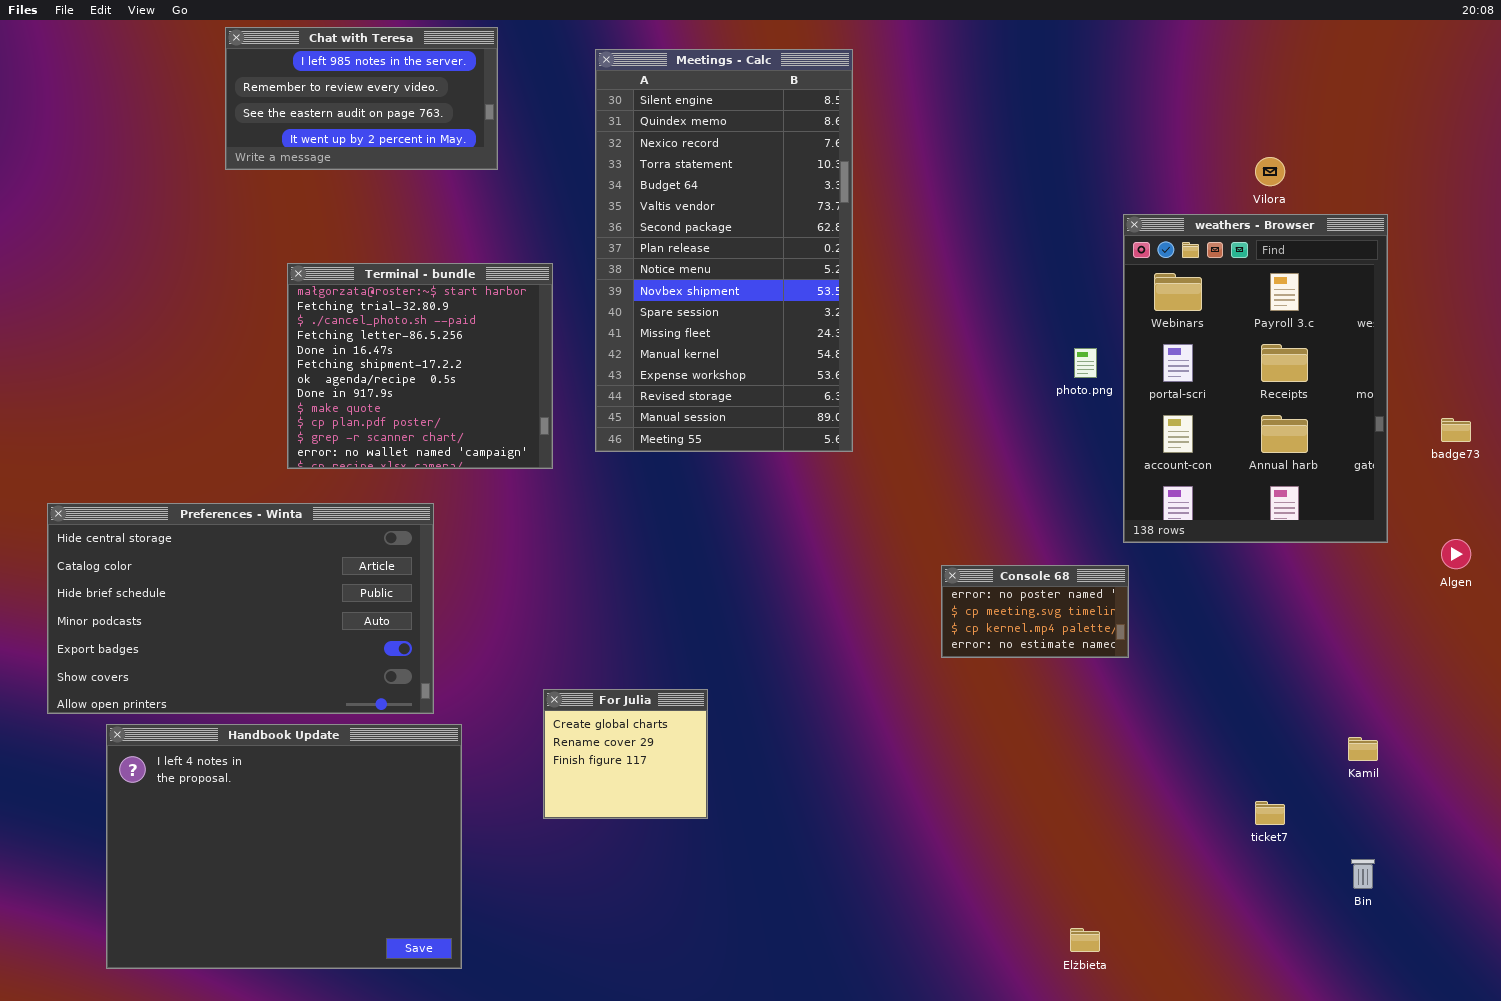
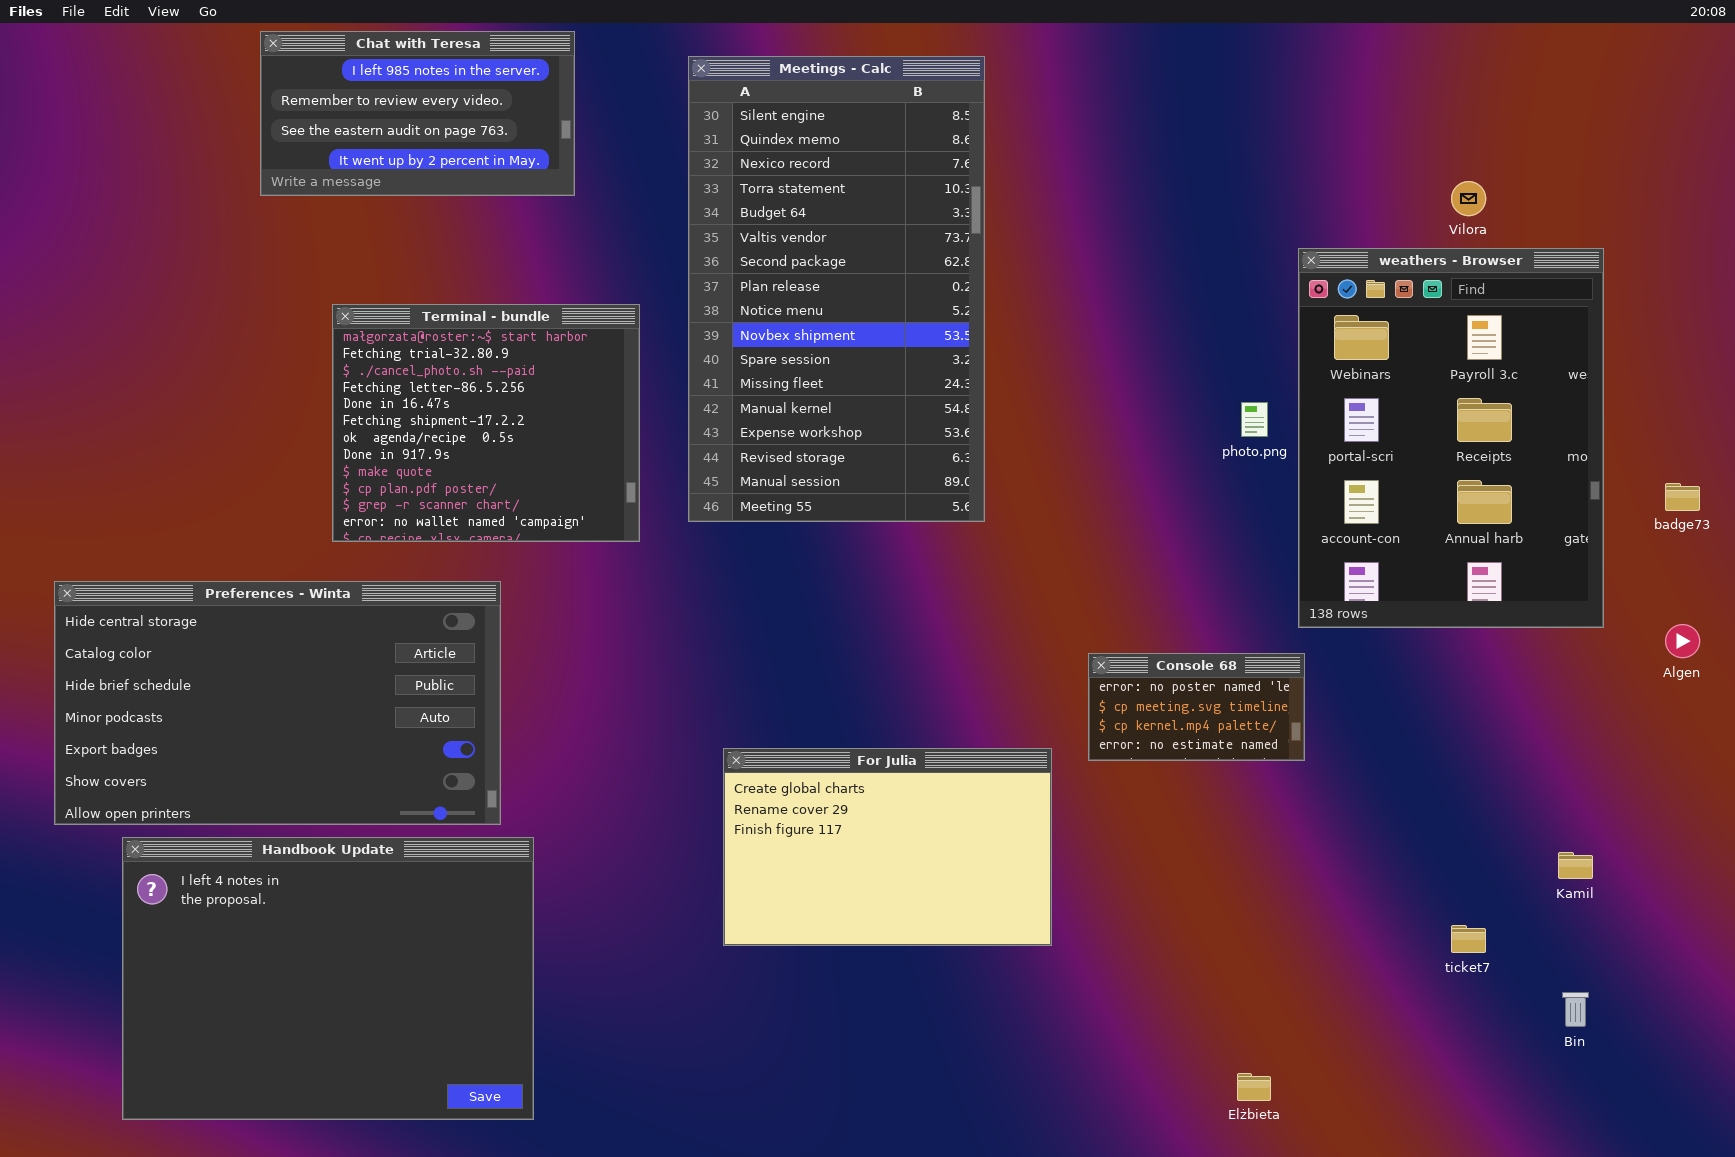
For Julia: [543,689,708,819] -> [723,748,1052,946], moved, resized

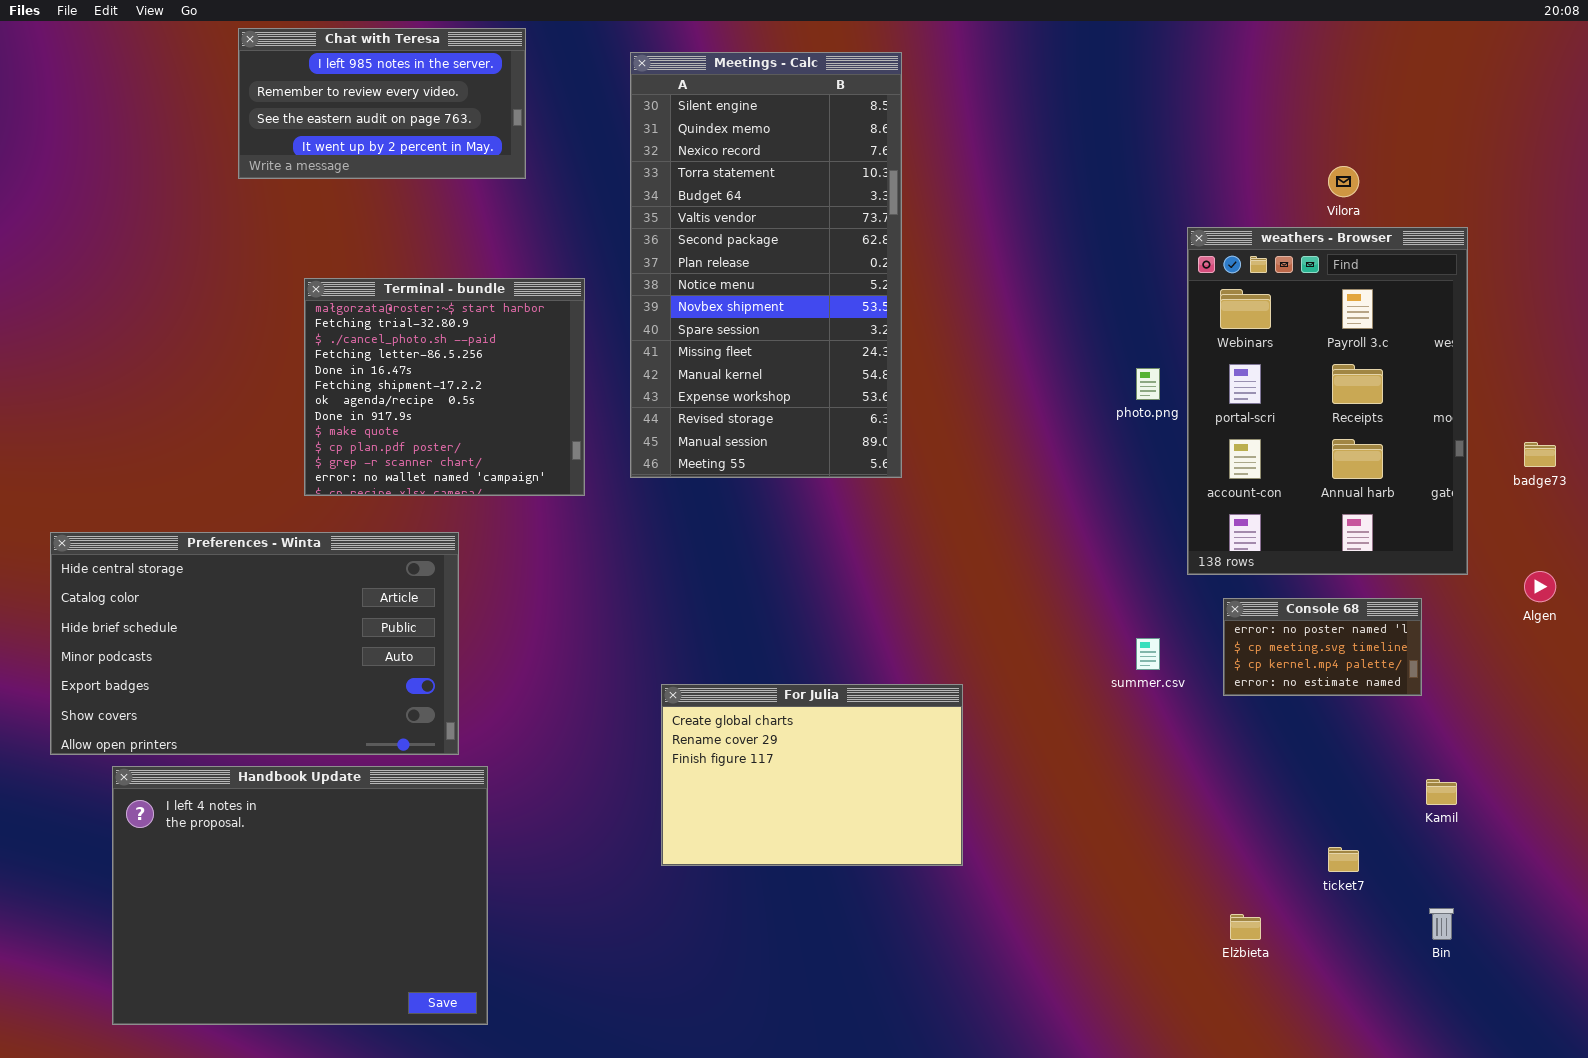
Console 68: [1088,653,1305,761] -> [1223,598,1422,696], moved
Elżbieta: [1237,1073,1271,1101] -> [1230,914,1261,940], moved

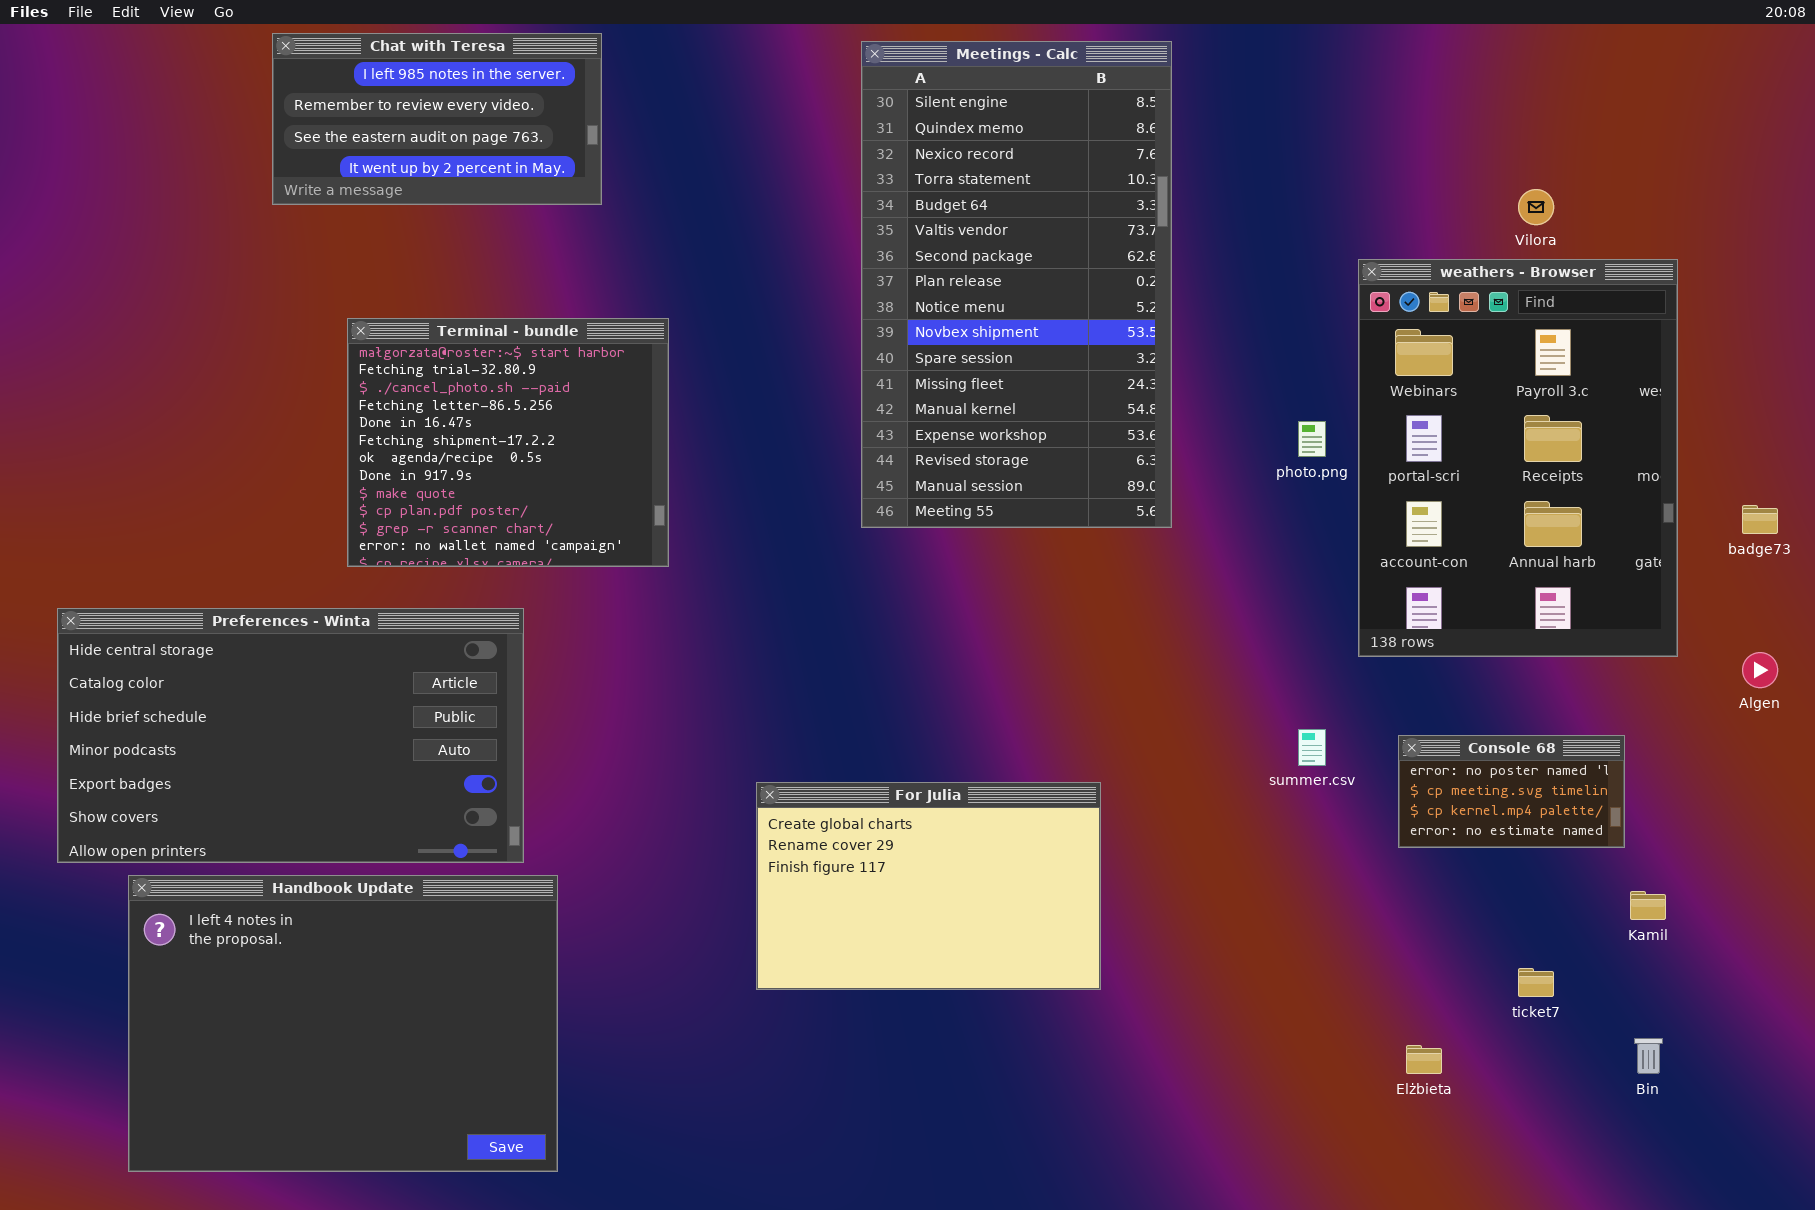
Meetings - Calc: [630,52,902,478] -> [861,41,1172,528], moved
Console 68: [1223,598,1422,696] -> [1398,735,1625,848], moved

